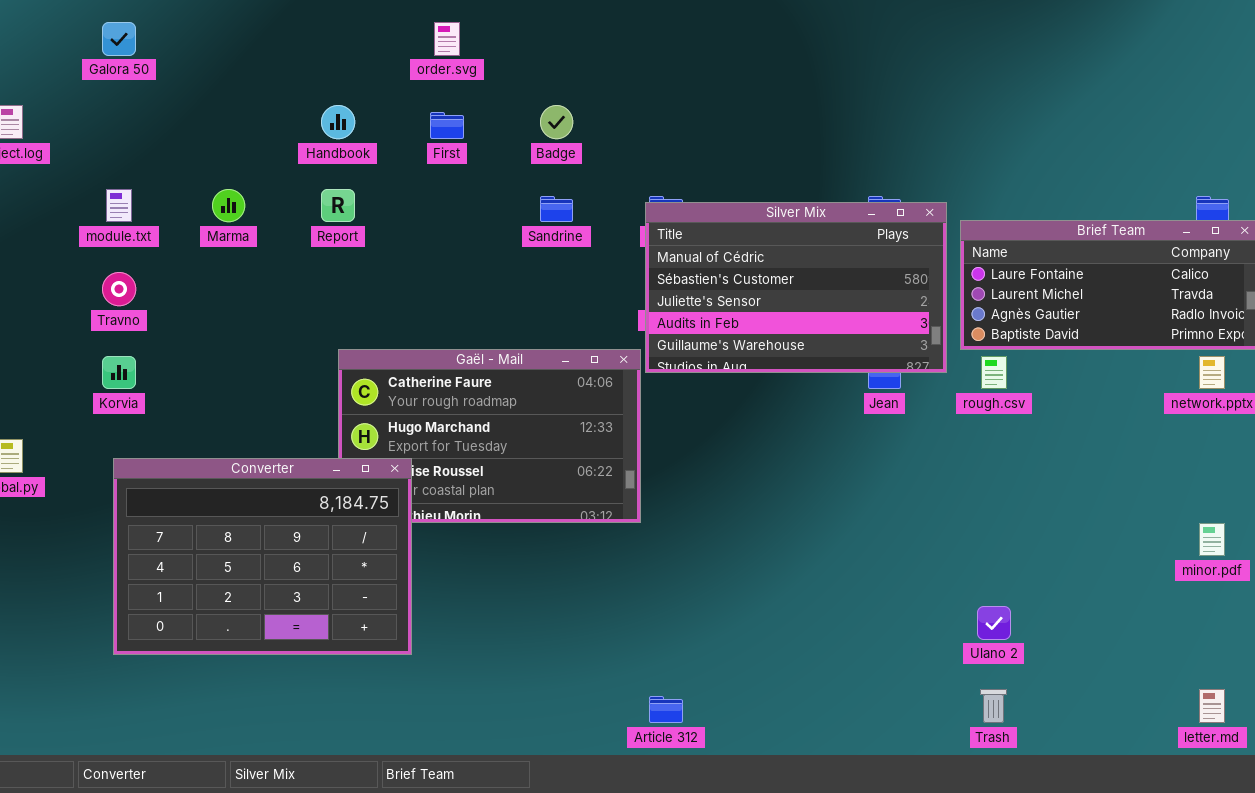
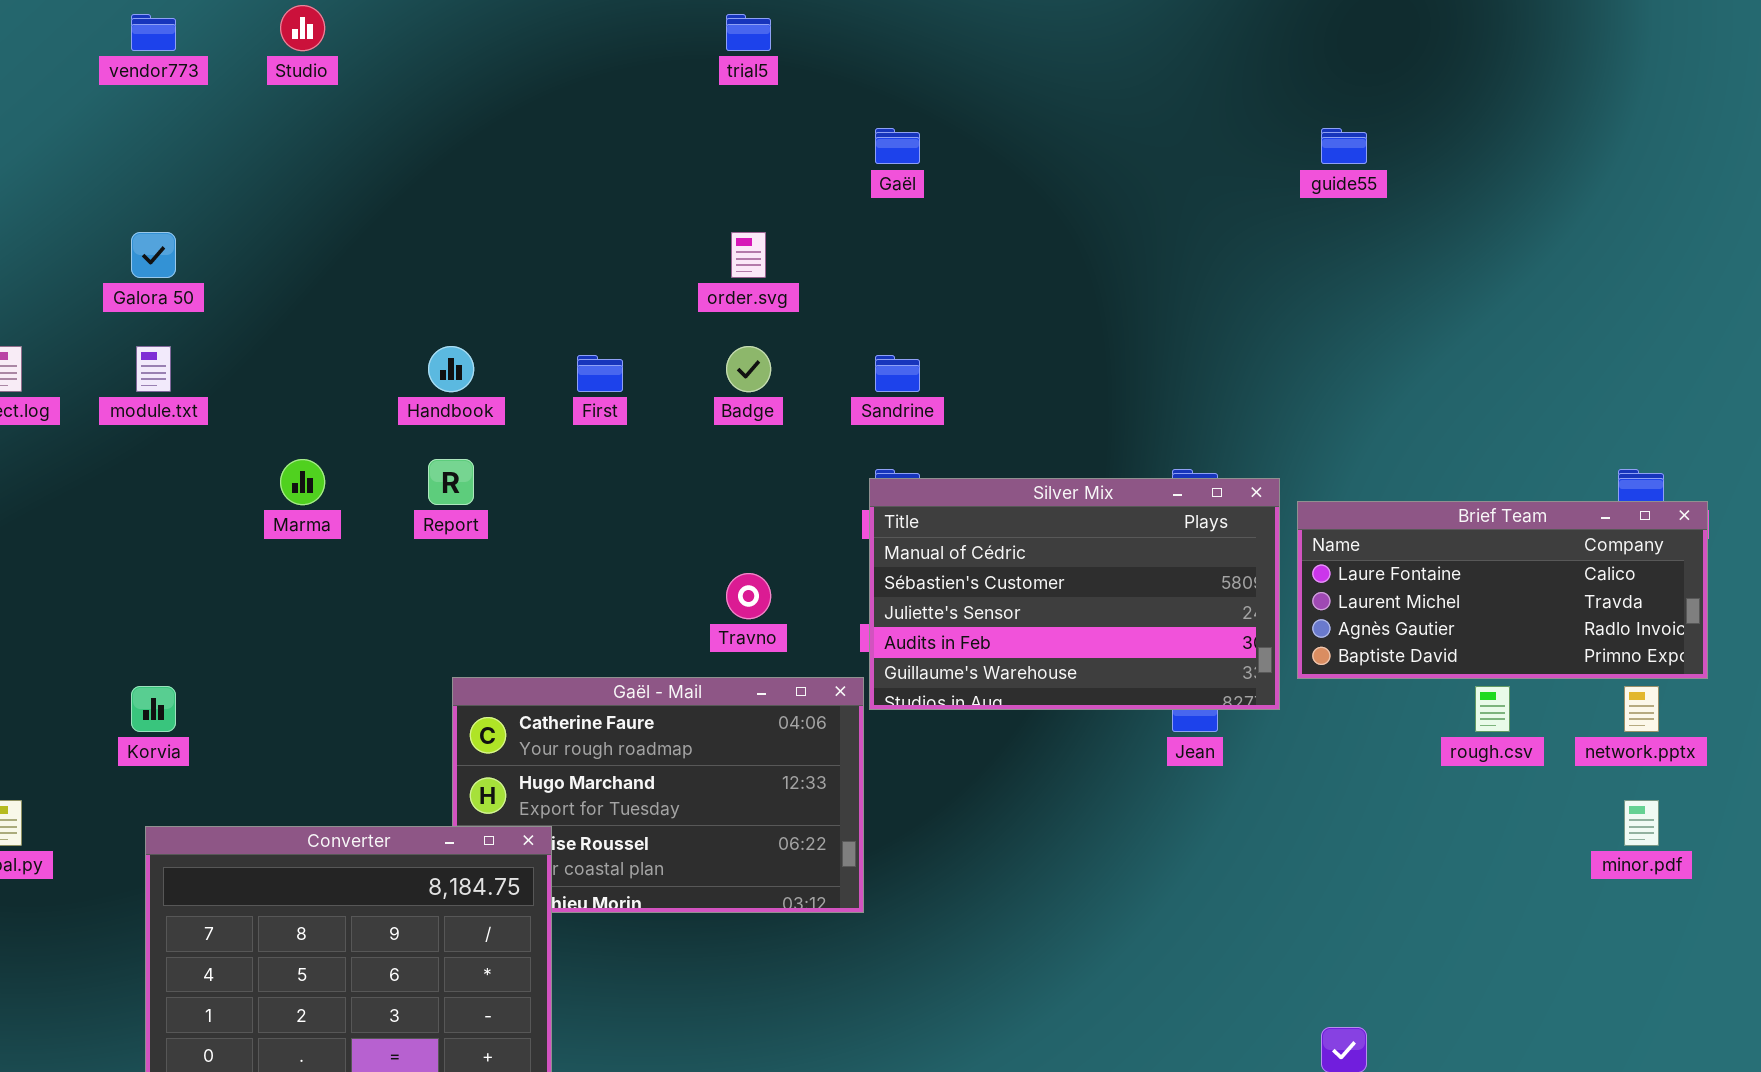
order.svg: [434,22,460,56] -> [731,232,766,278], moved
module.txt: [106,189,132,222] -> [136,346,171,392], moved
Sandrine: [540,196,573,222] -> [875,355,920,392], moved
Travno: [102,272,136,306] -> [726,573,771,619], moved
rough.csv: [981,356,1007,389] -> [1475,686,1510,732], moved
minor.pdf: [1199,523,1225,556] -> [1624,800,1659,846], moved

